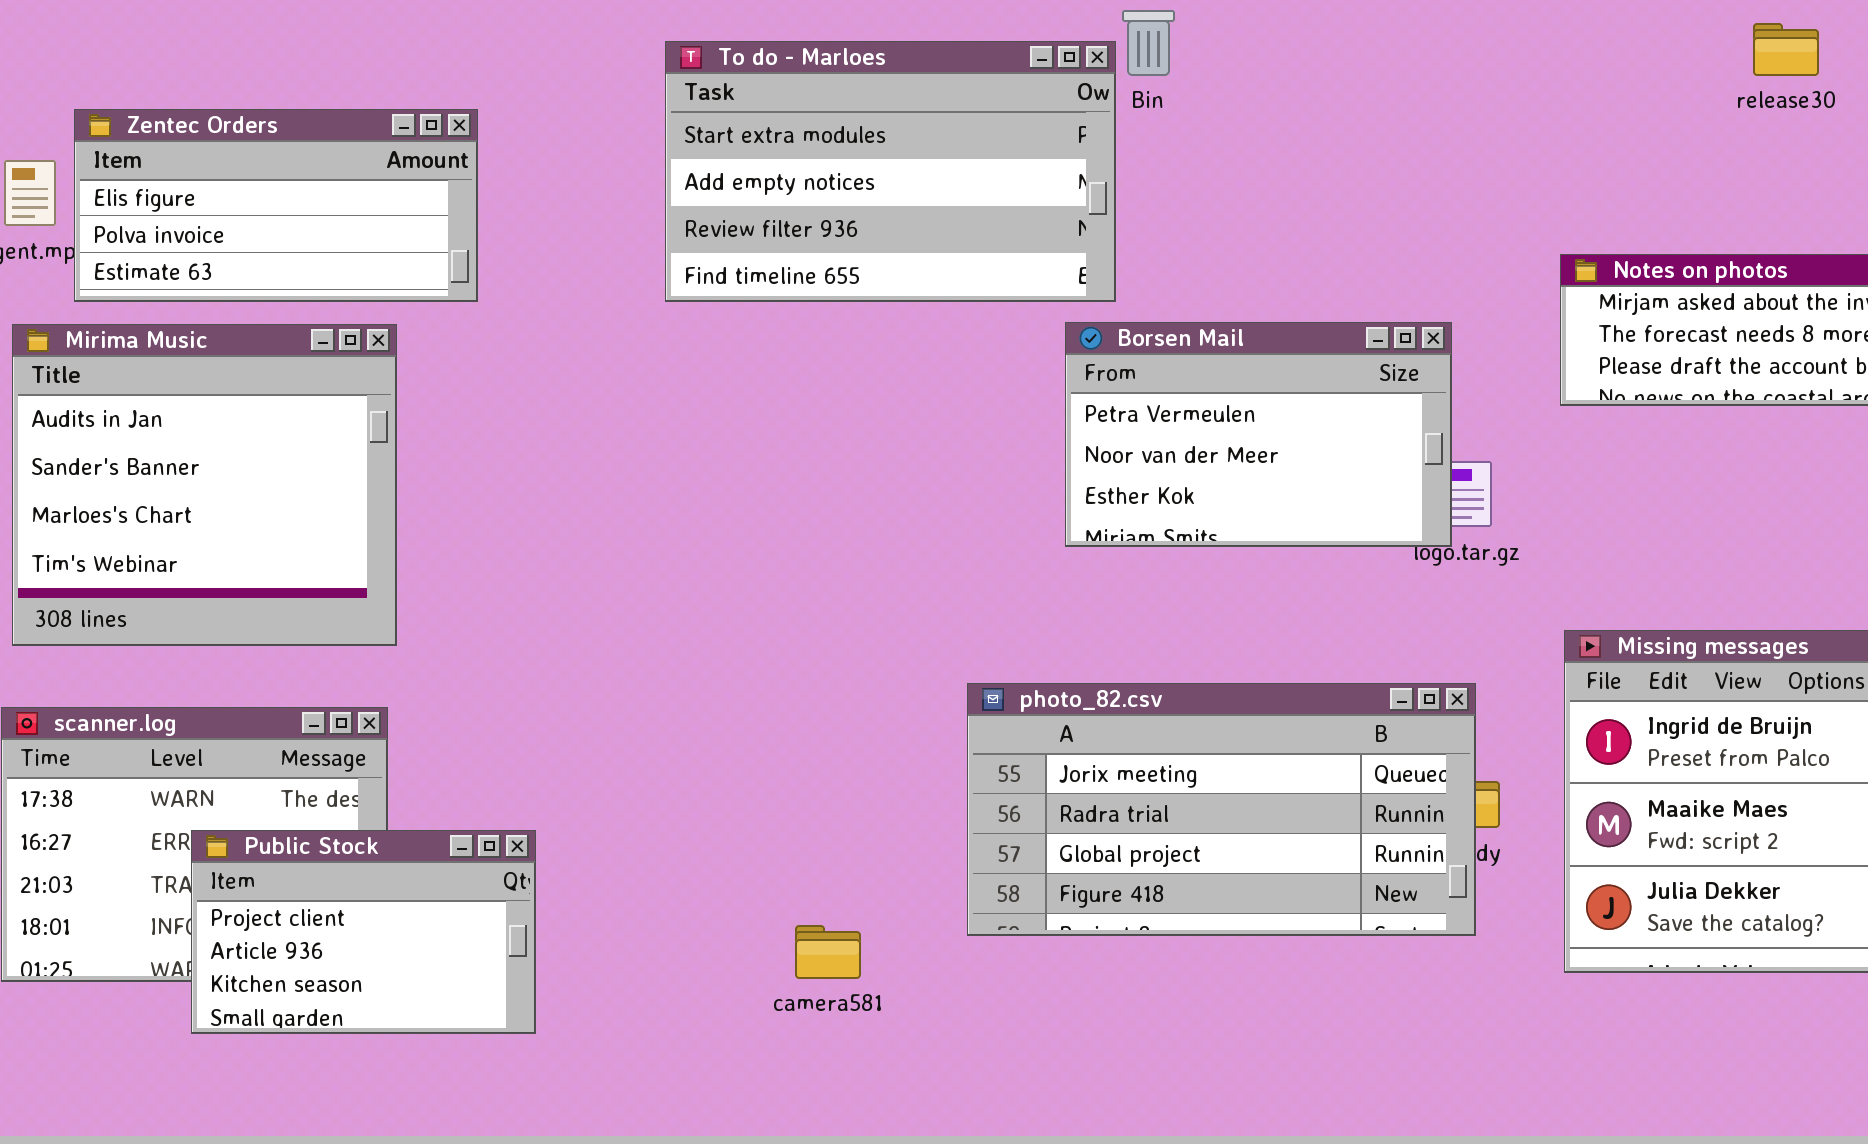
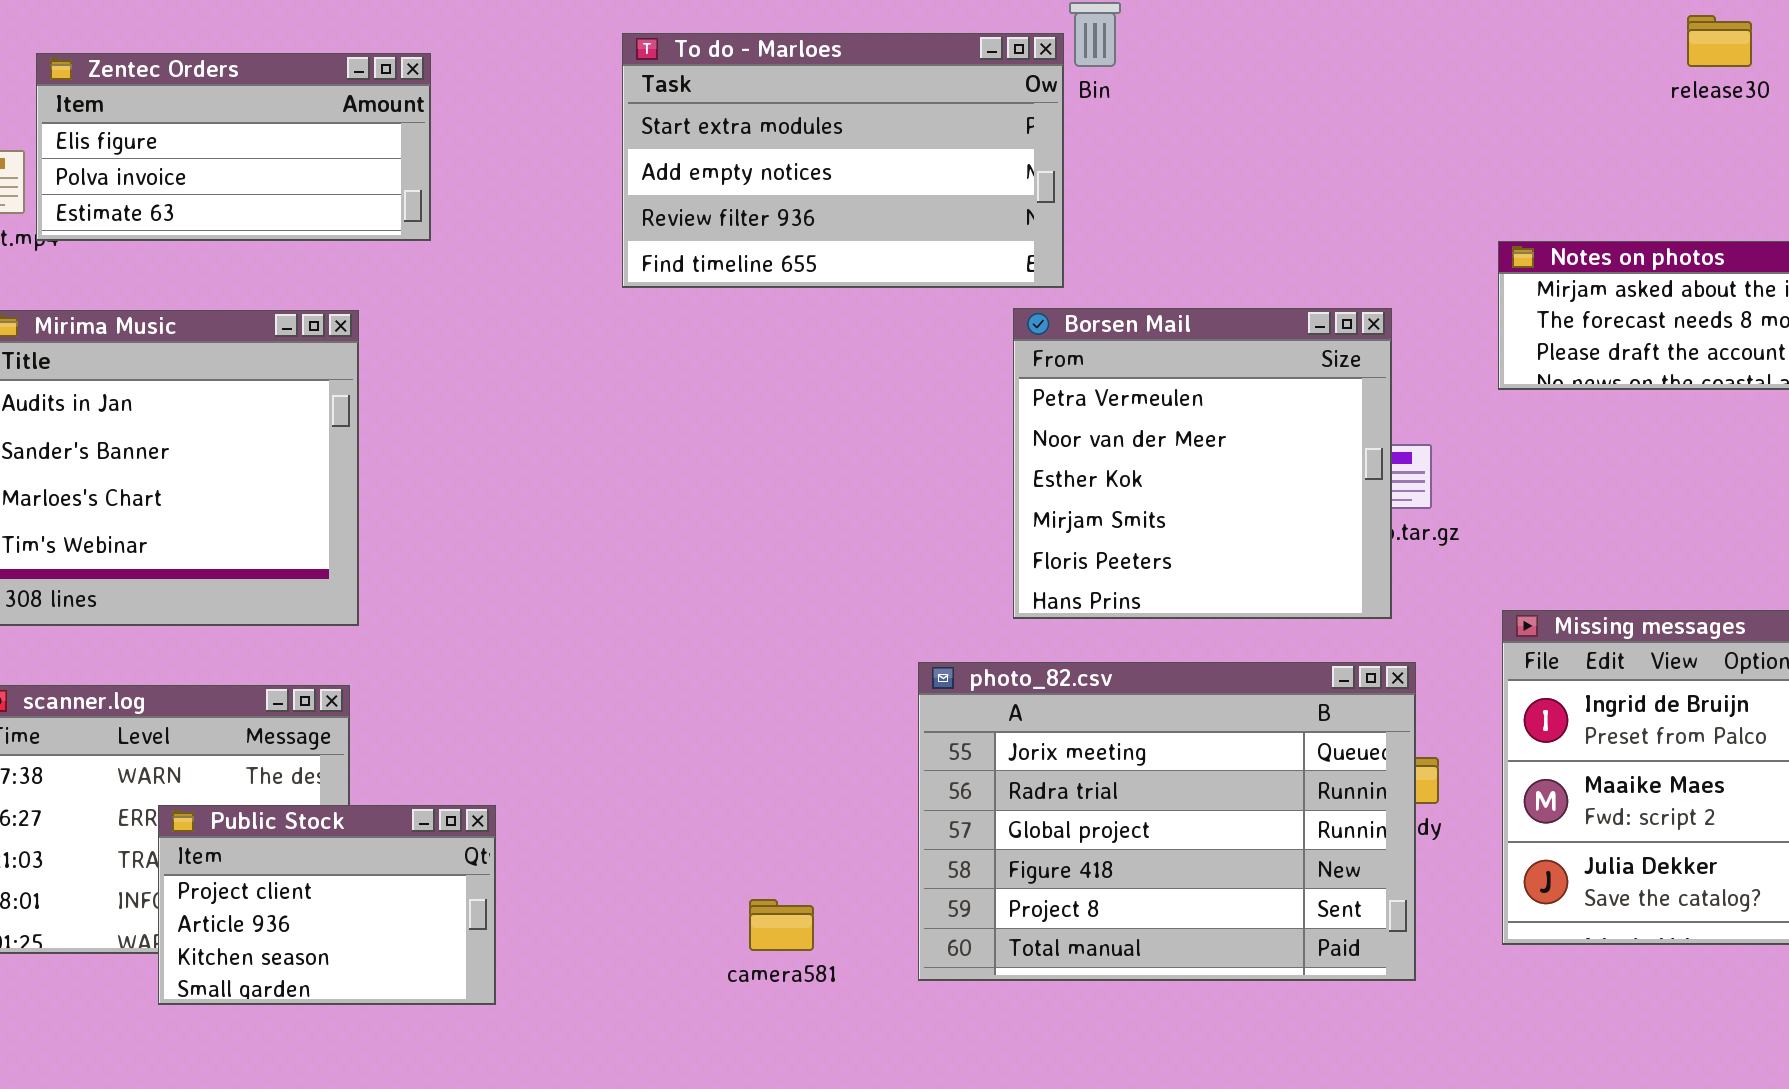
Zentec Orders: [74,109,478,302] -> [36,53,431,241], moved
Borsen Mail: [1065,322,1452,547] -> [1013,308,1392,619], resized
photo_82.csv: [967,683,1476,936] -> [918,662,1416,981], resized

